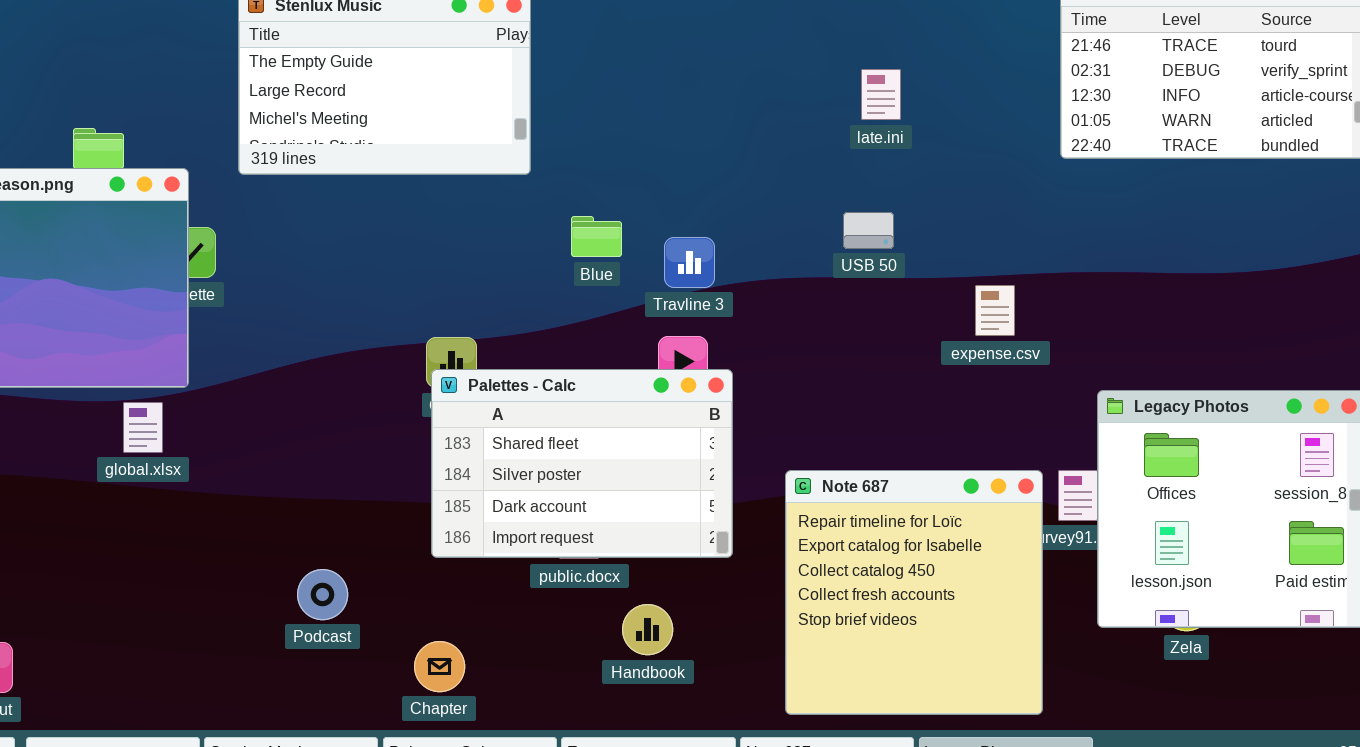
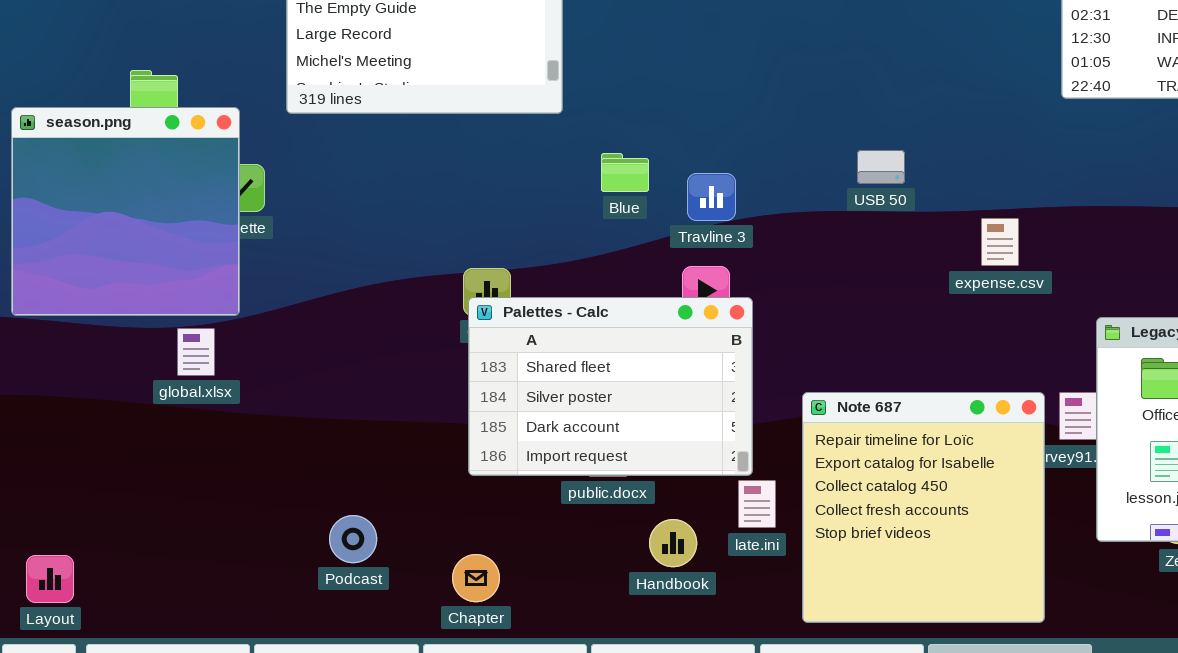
late.ini: [861,69,901,120] -> [738,480,776,528], moved
Podcast: [297,569,348,620] -> [329,515,377,563], moved

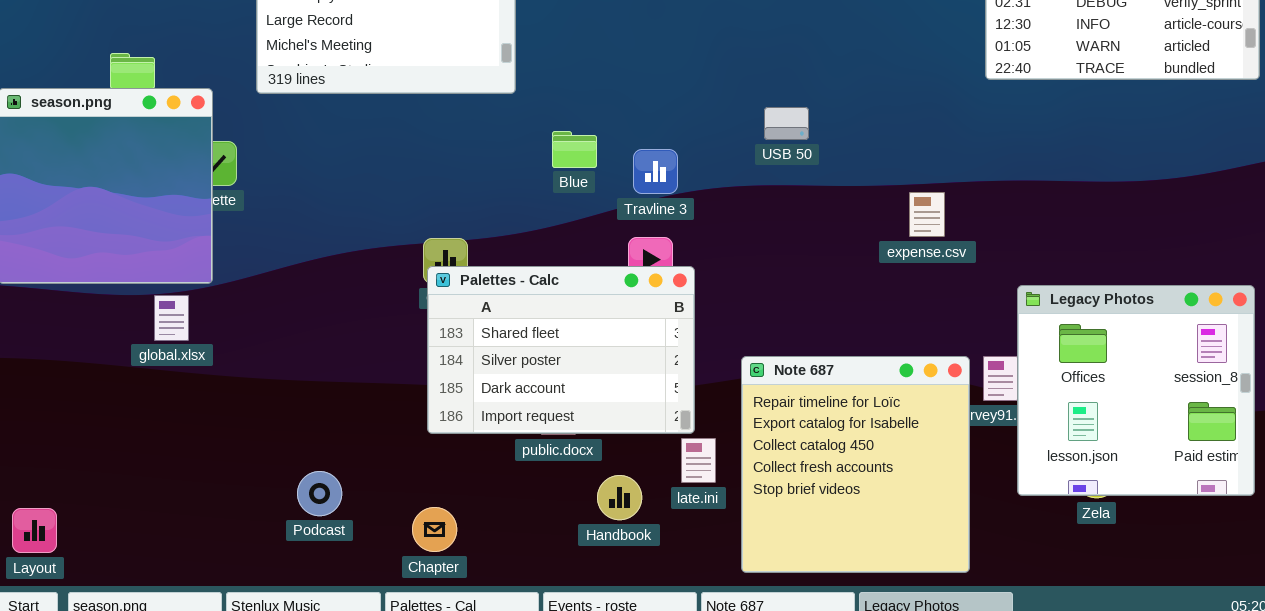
USB 50: [857,150,905,184] -> [764,107,809,140], moved

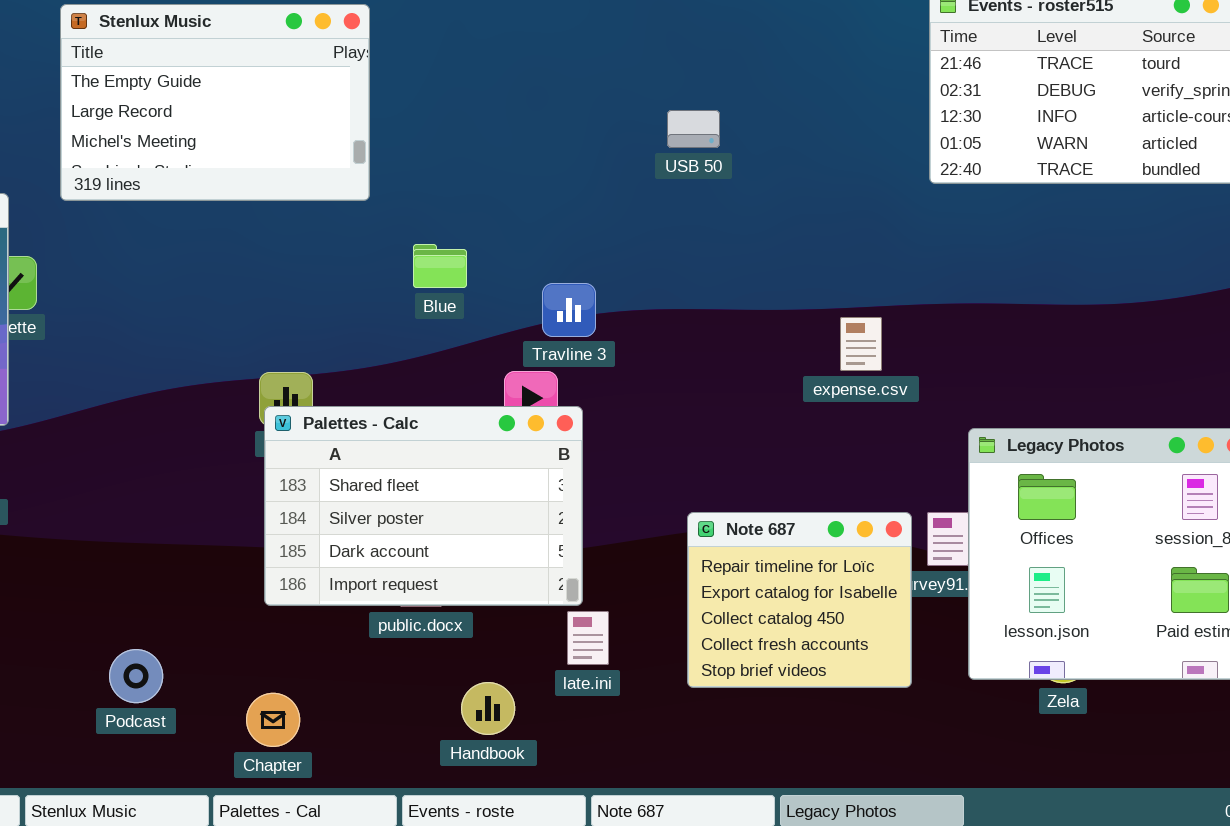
USB 50: [764,107,809,140] -> [667,110,720,148], moved
Travline 3: [633,149,678,194] -> [542,283,596,337], moved
Note 687: [741,356,970,573] -> [687,512,912,688], resized
Handbook: [597,475,642,520] -> [461,682,515,735], moved

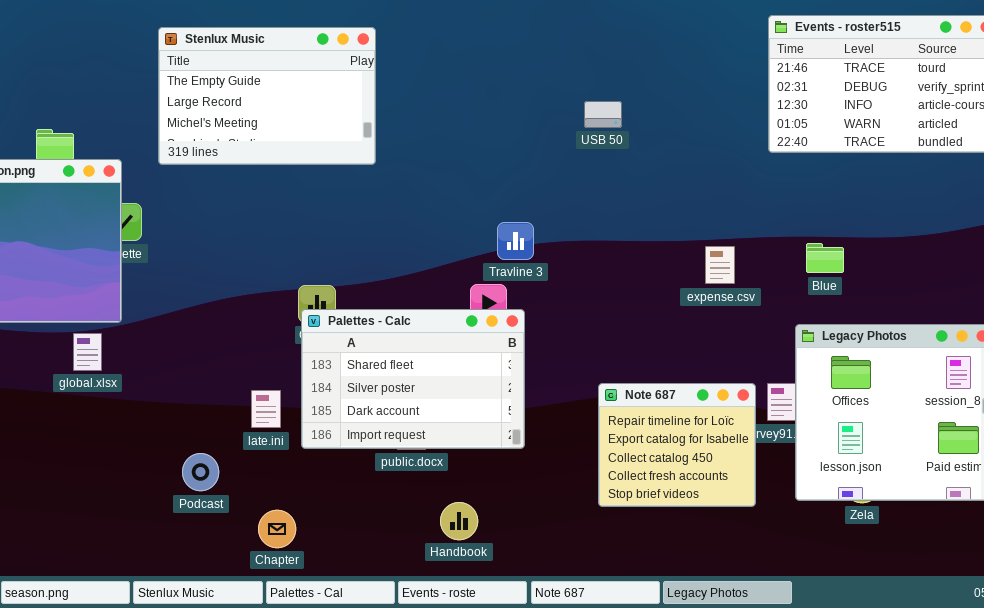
Blue: [413,244,467,288] -> [806,243,844,273], moved
late.ini: [567,611,609,665] -> [251,390,281,428], moved
Podcast: [109,649,163,703] -> [182,453,219,491], moved
Chapter: [246,693,300,747] -> [258,510,296,548], moved

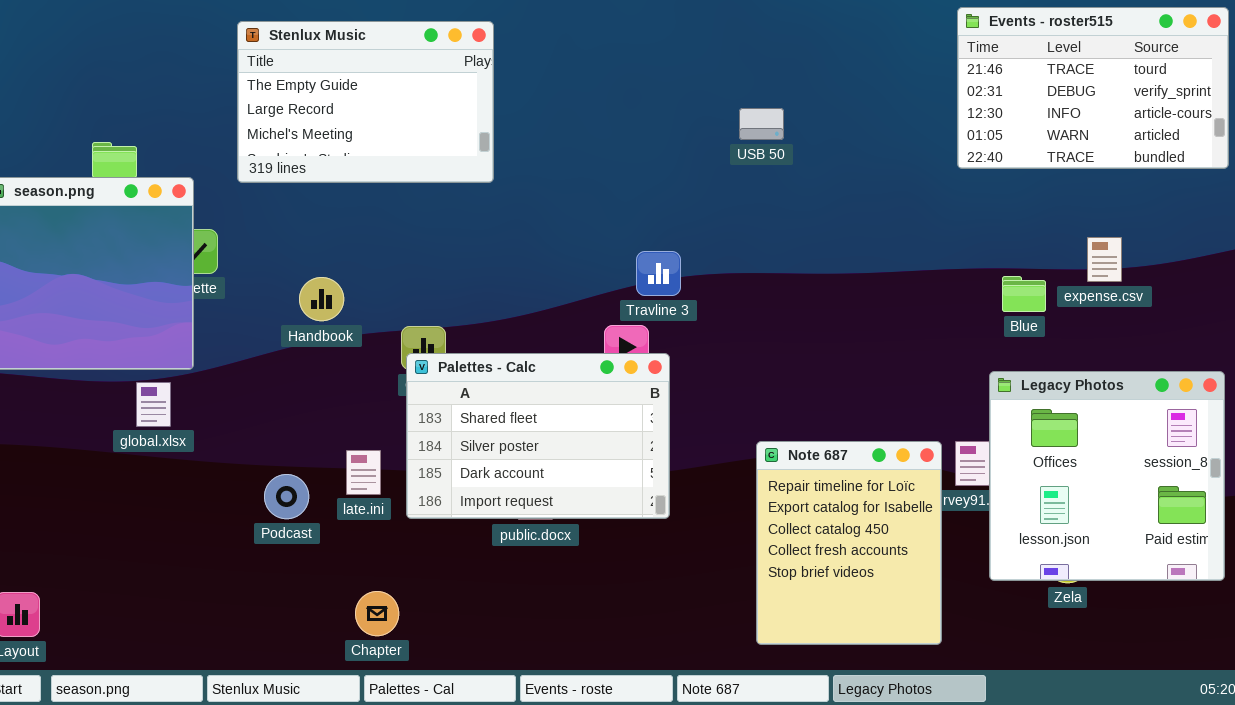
expense.csv: [705,246,735,284] -> [1087,237,1122,282], moved
Note 687: [598,383,756,507] -> [756,441,942,645], resized
Podcast: [182,453,219,491] -> [264,474,309,519], moved
Handbook: [440,502,478,540] -> [299,277,344,321], moved

